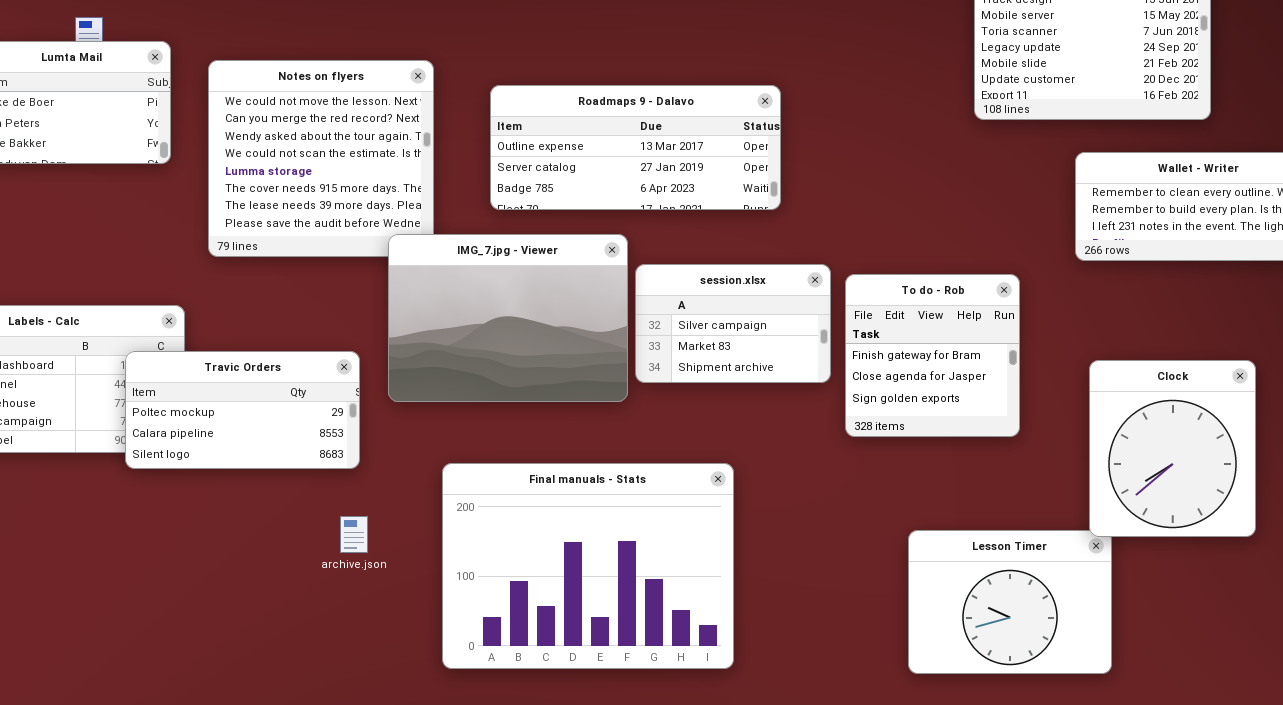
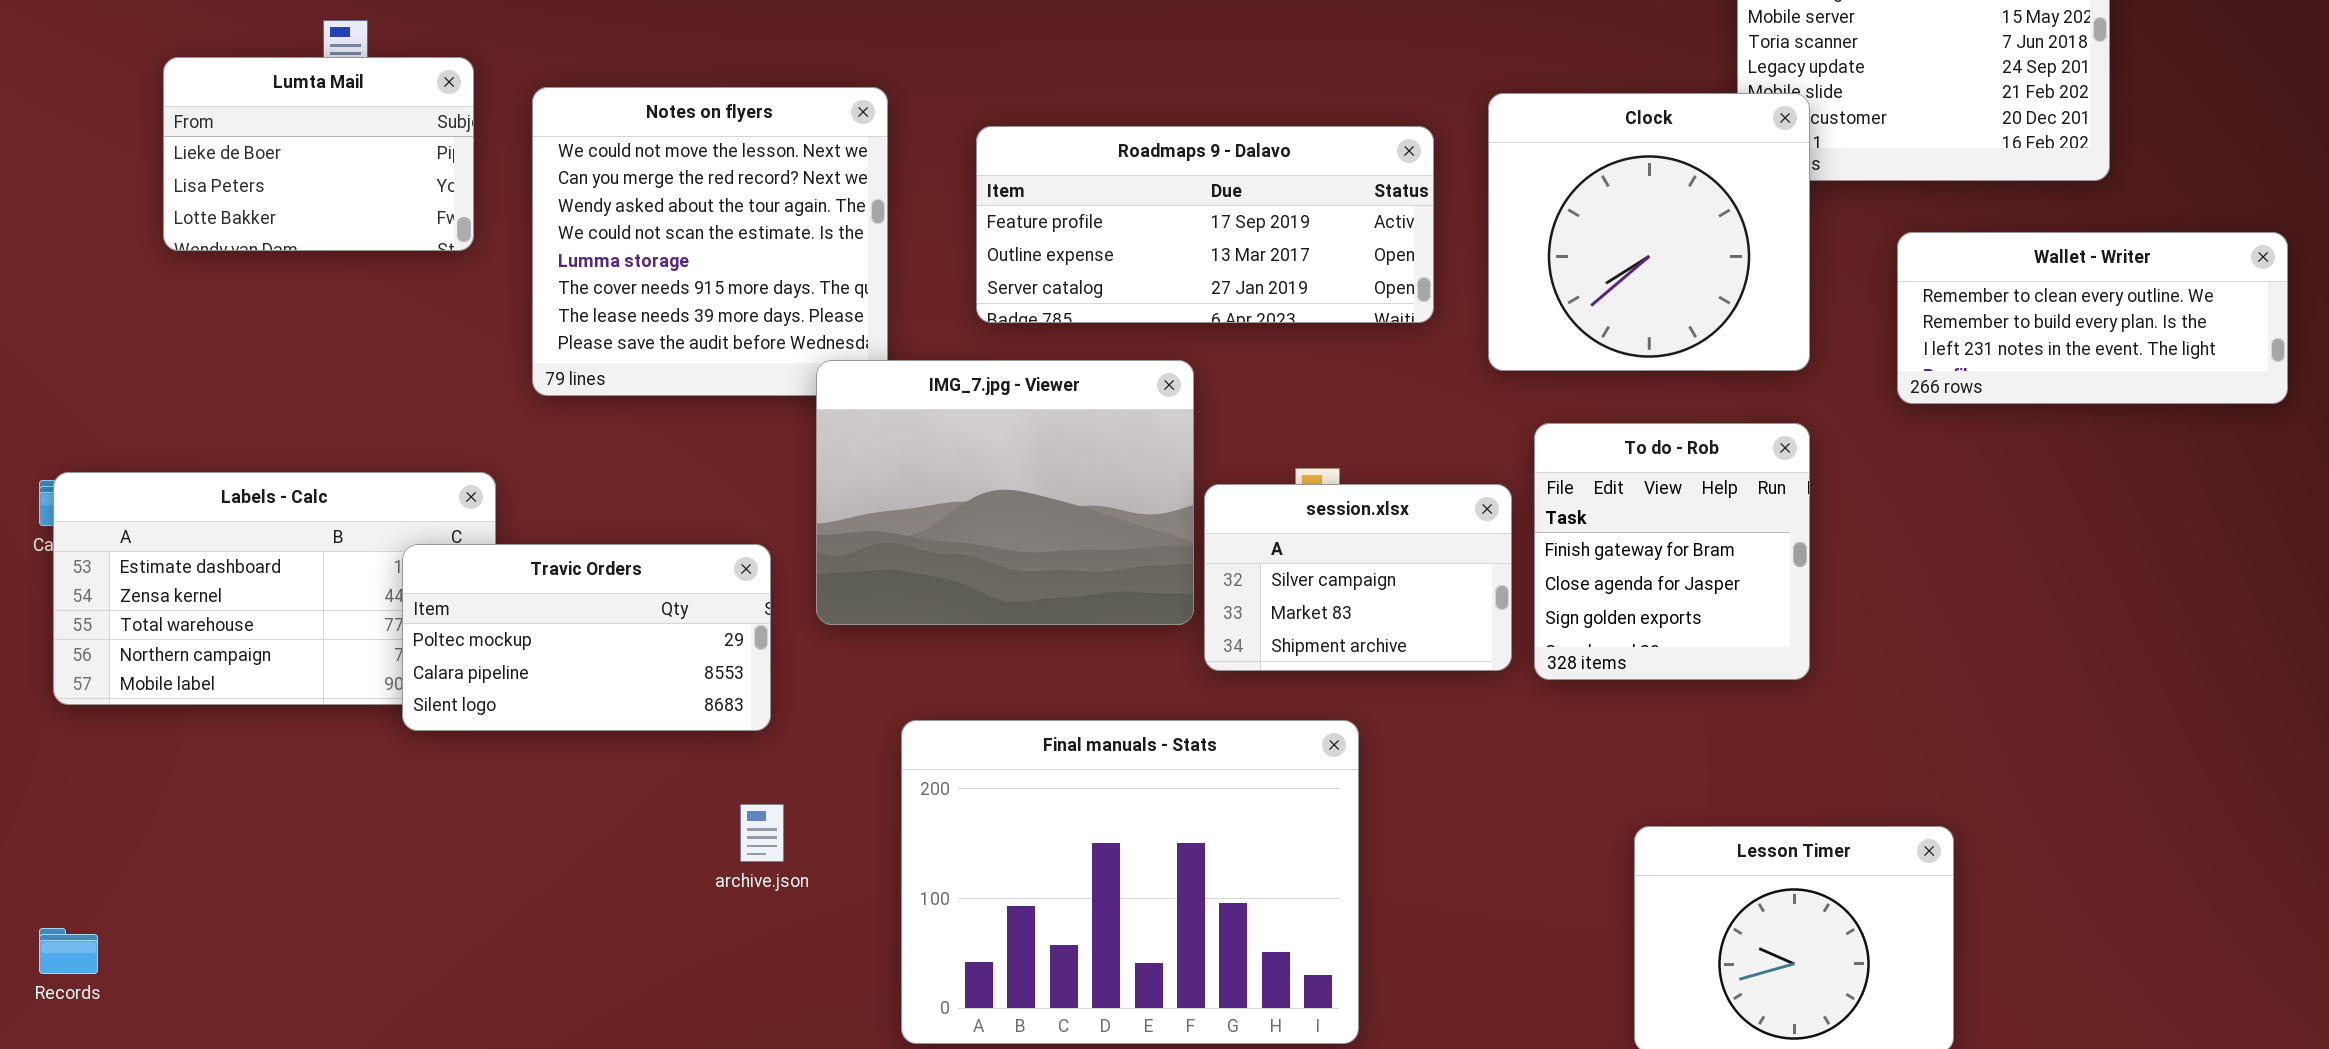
Roadmaps 9 - Dalavo: [490,85,781,210] -> [976,126,1434,323], scrolled up 1 row
session.xlsx: [635,264,831,383] -> [1204,484,1512,671], moved
Clock: [1089,360,1256,537] -> [1488,93,1810,371], moved, resized

